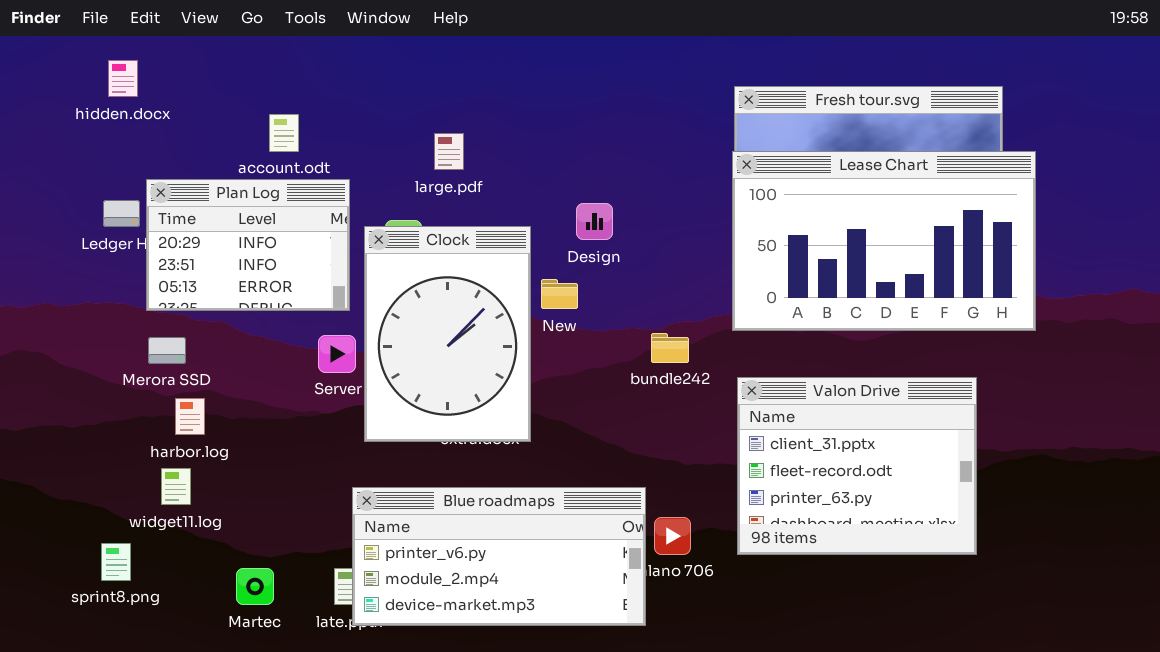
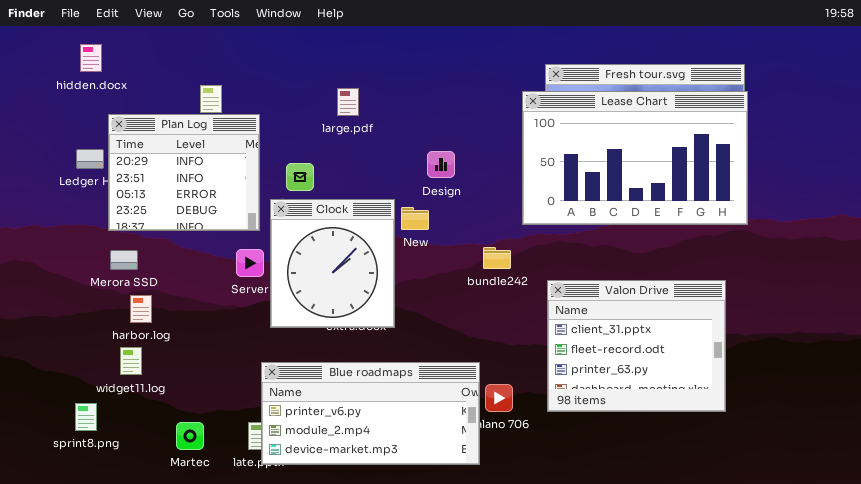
large.pdf: [434,133,464,170] -> [337,88,359,116], moved
Lease Chart: [732,151,1036,331] -> [522,91,748,225], moved
Plan Log: [146,179,350,311] -> [108,114,260,231], resized
Clock: [364,226,531,442] -> [270,199,395,328], resized

